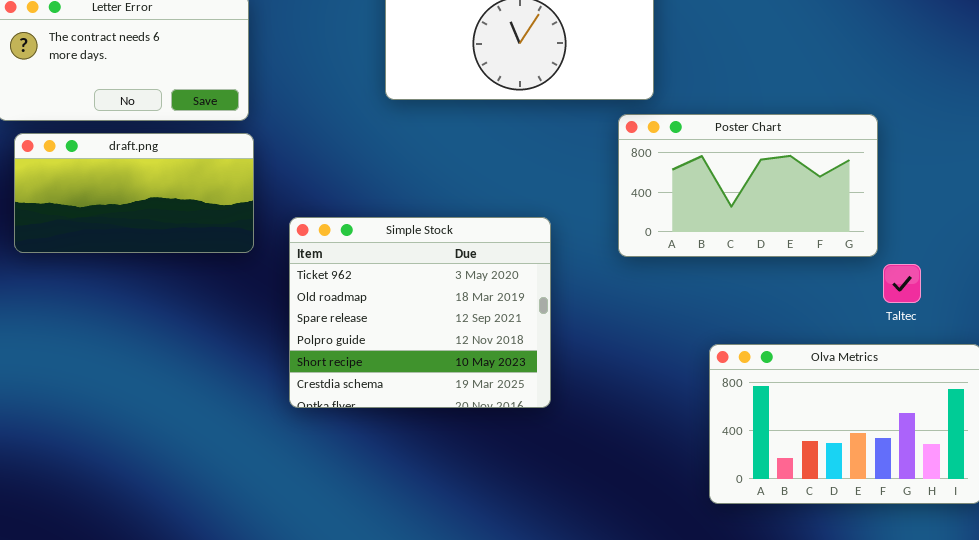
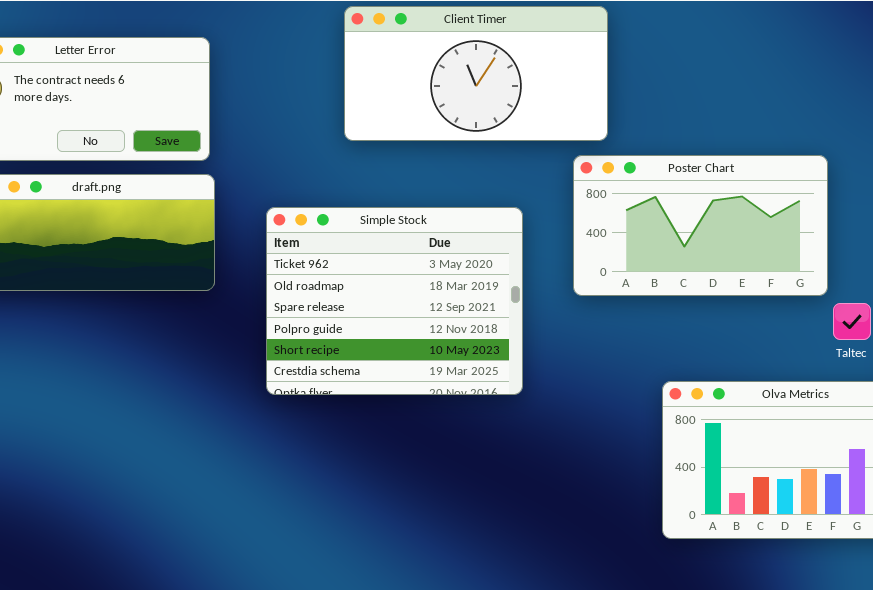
Simple Stock: [289,217,551,408] -> [266,207,523,395], moved

